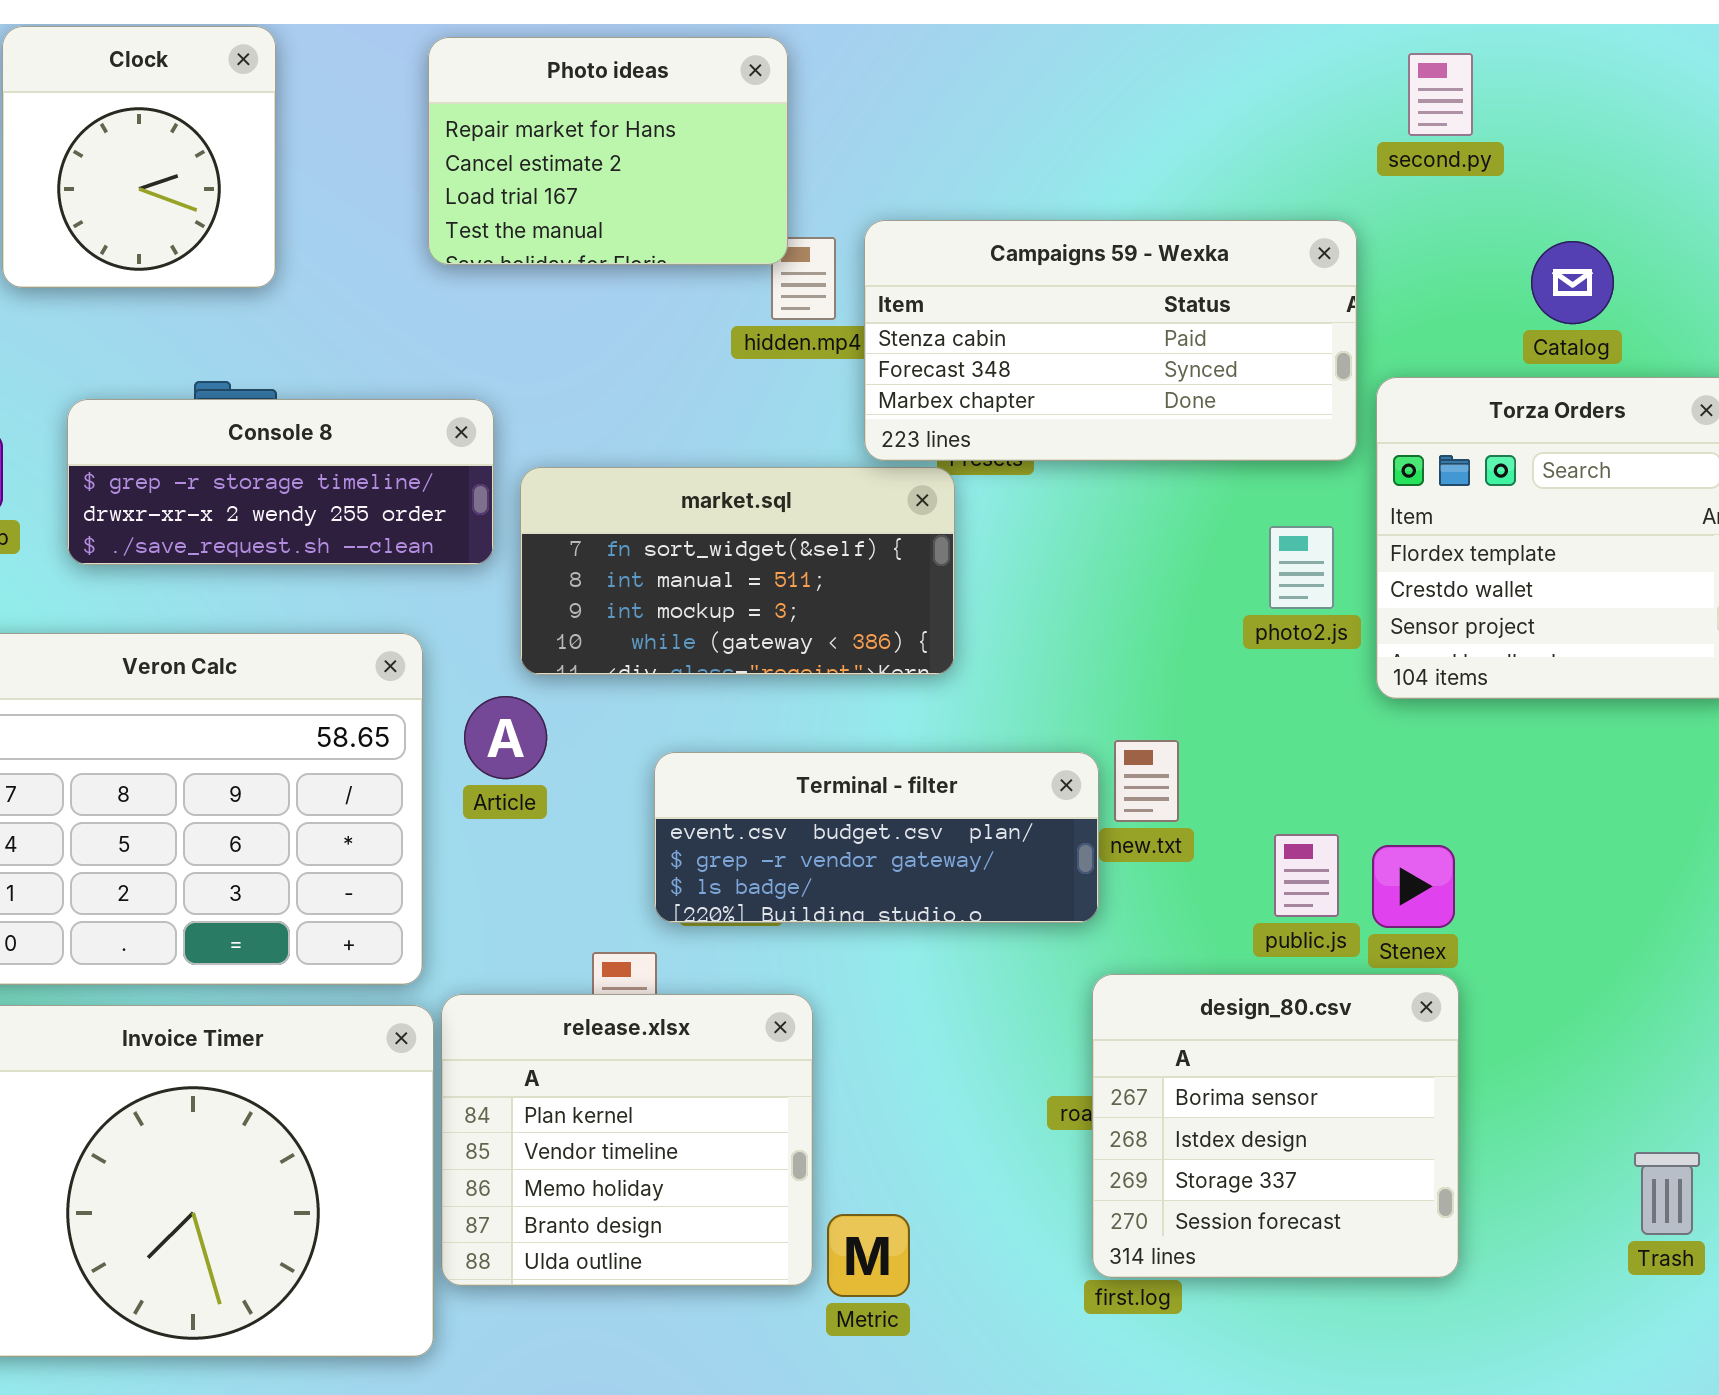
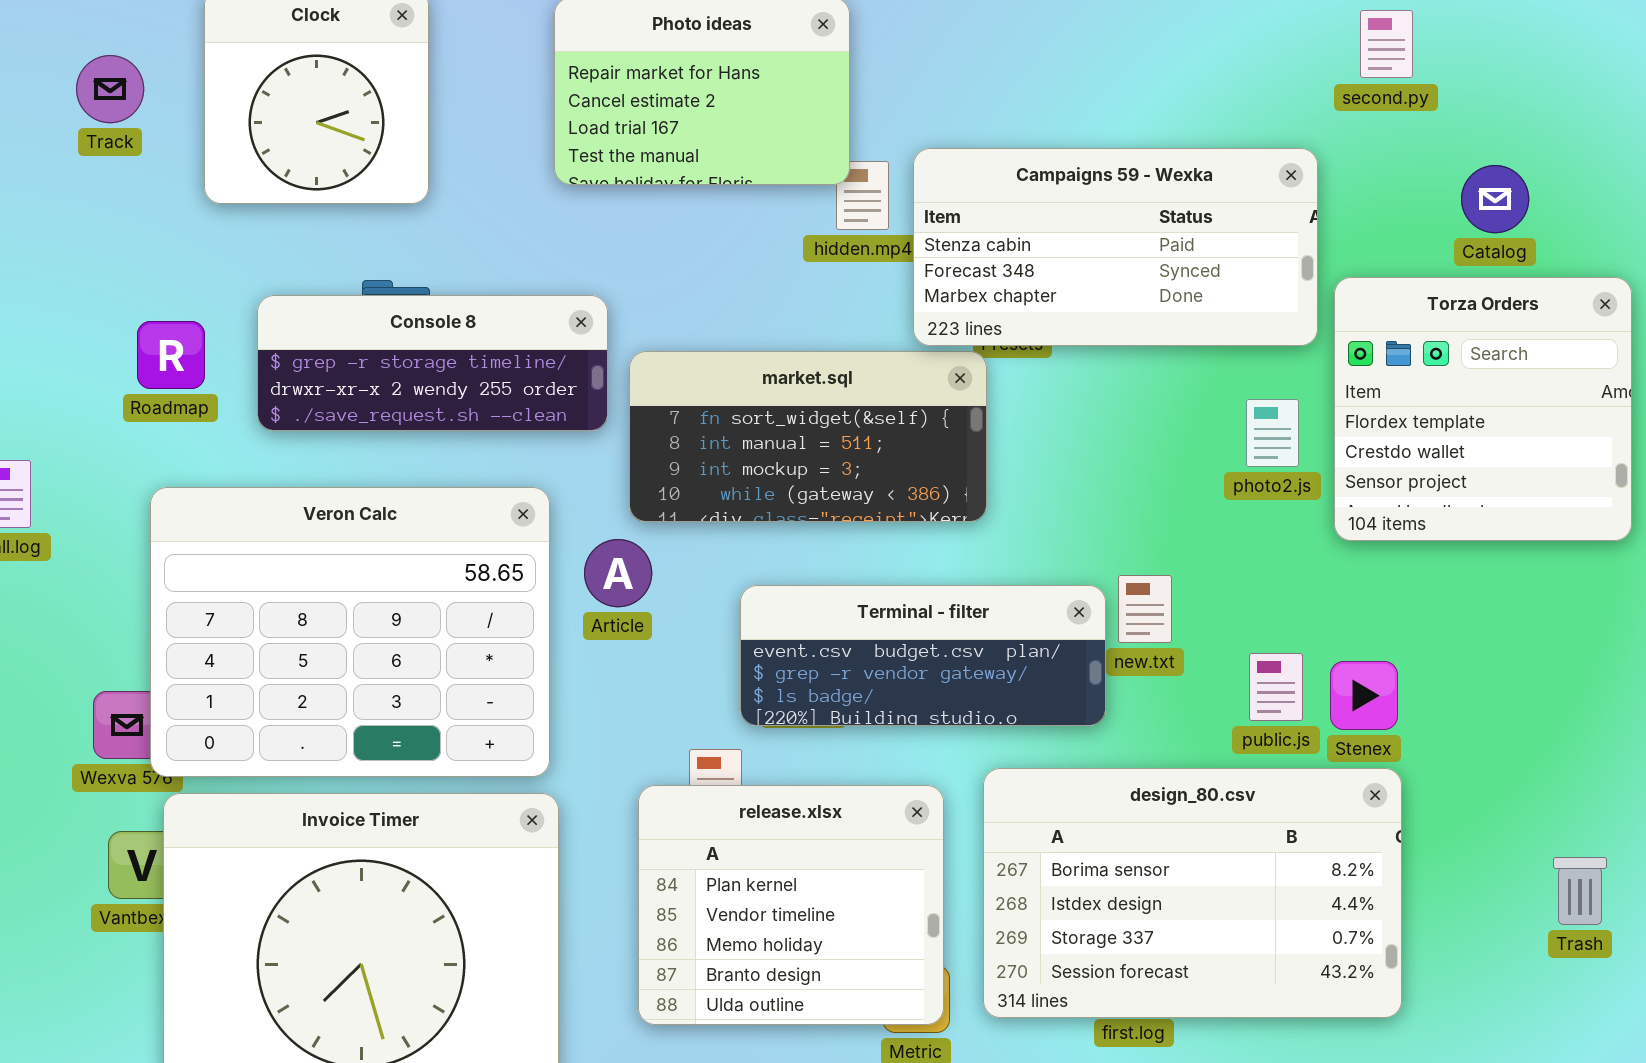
design_80.csv: [1092,974,1459,1278] -> [983,768,1402,1018], resized
release.xlsx: [441,994,813,1286] -> [638,785,944,1025], moved
Trash: [1634,1152,1700,1235] -> [1553,857,1607,925], moved

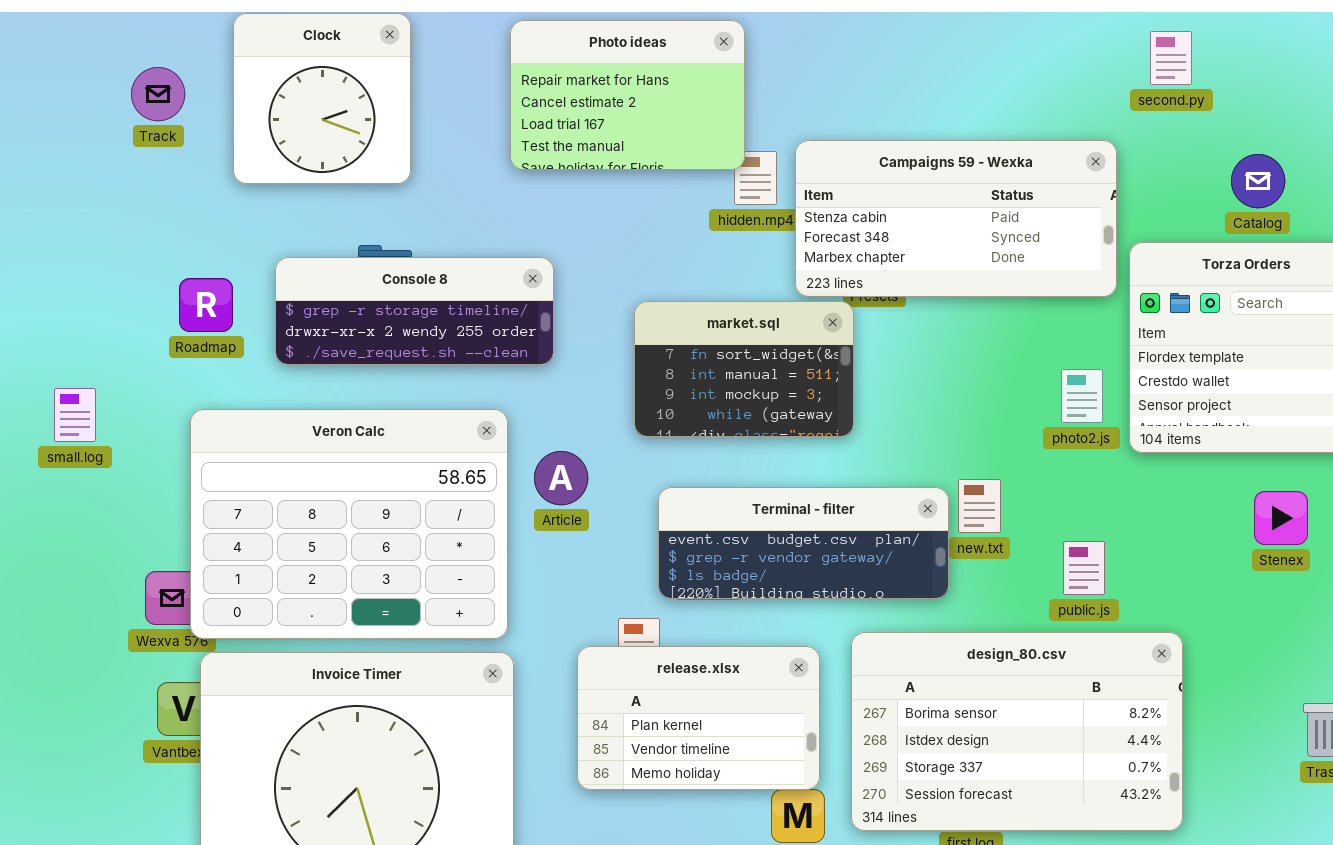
market.sql: [629,351,987,522] -> [634,301,854,437], resized
photo2.js: [1246,399,1299,467] -> [1061,369,1103,423], moved
Stenex: [1330,661,1398,730] -> [1254,491,1308,545], moved
release.xlsx: [638,785,944,1025] -> [577,646,820,790], resized

